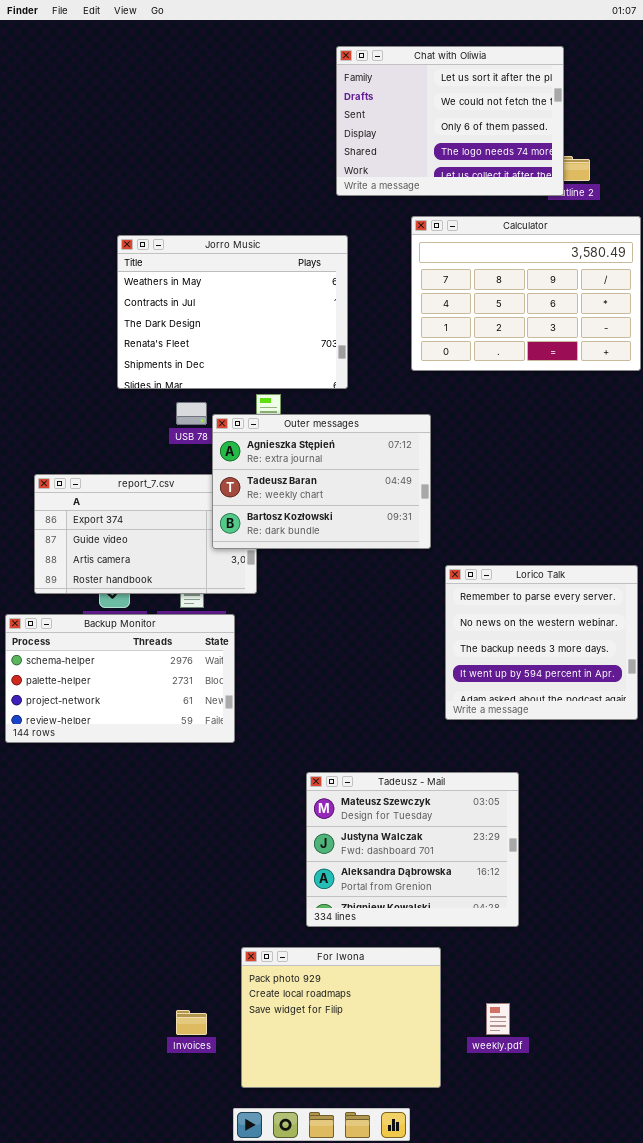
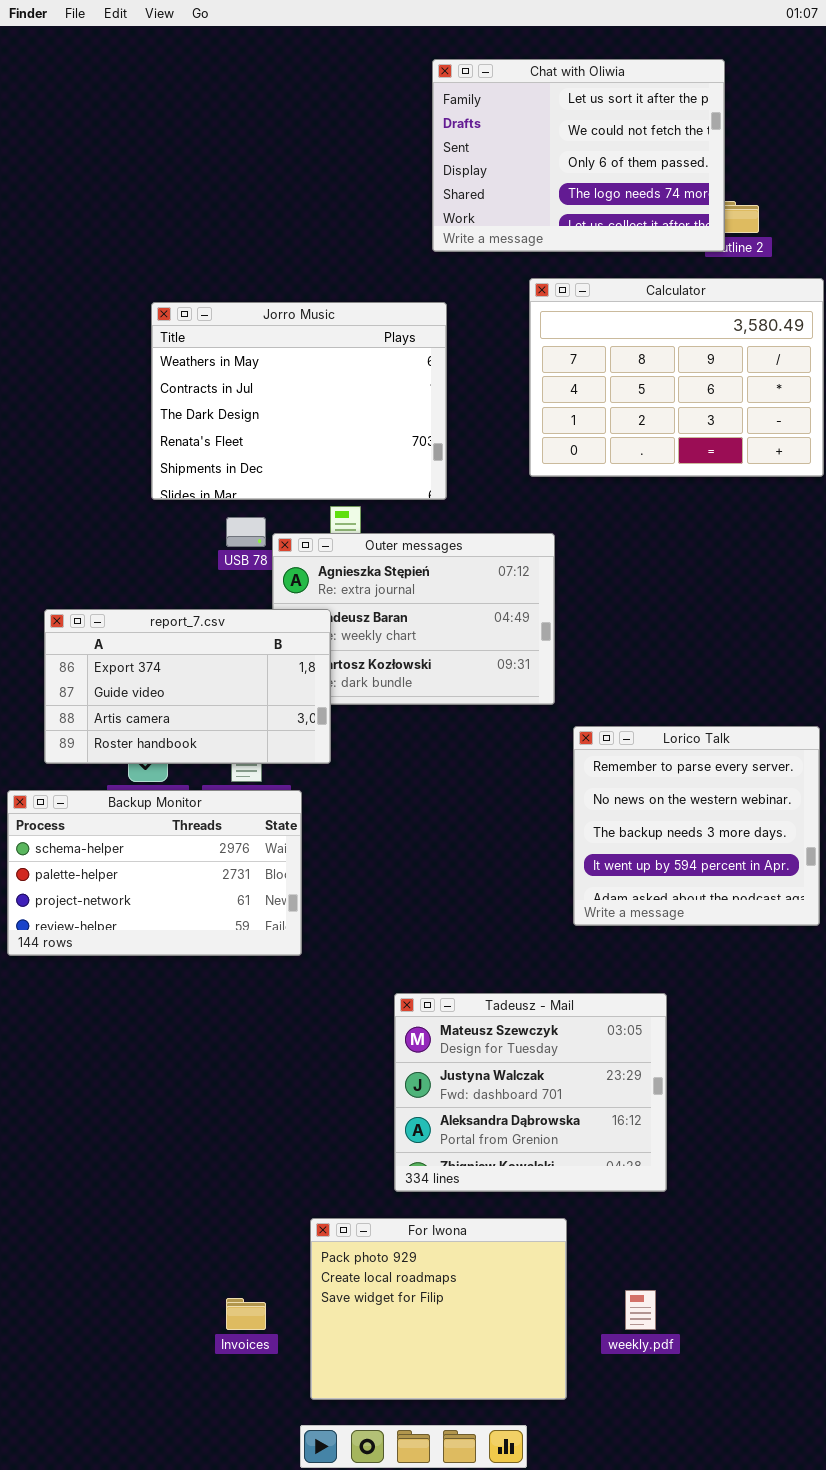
report_7.csv: [34,474,257,594] -> [44,609,331,764], raised

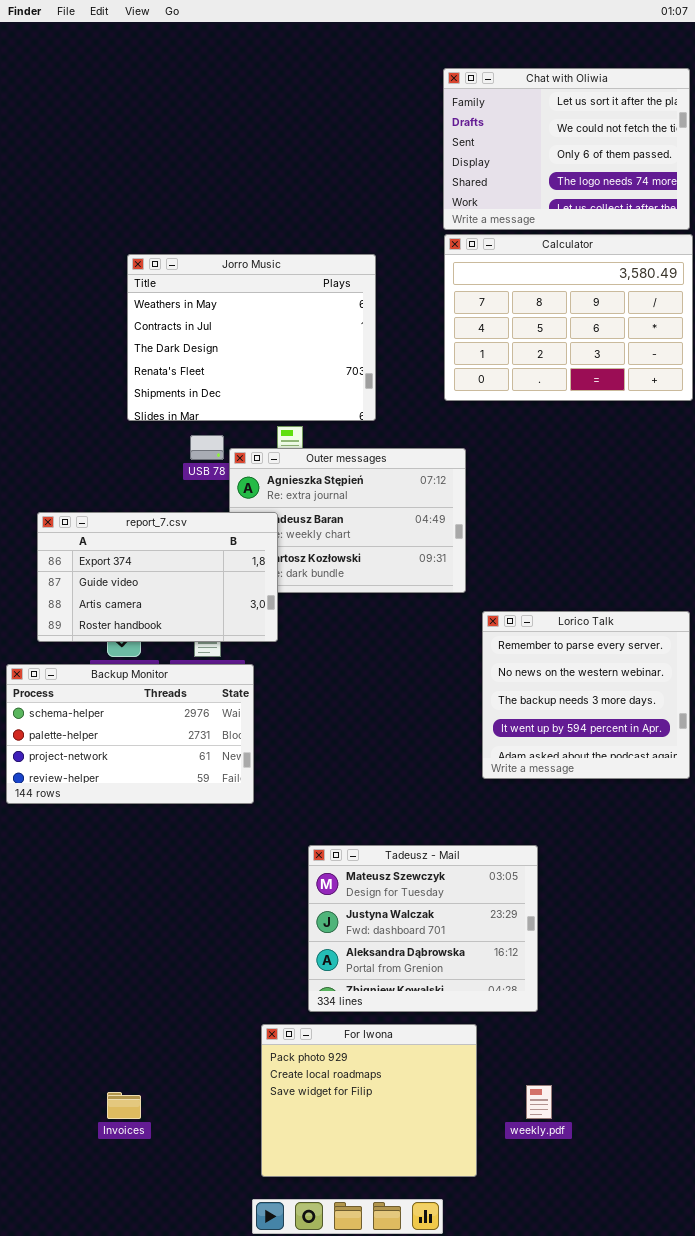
Chat with Oliwia: [432,59,725,252] -> [443,68,690,230], moved
Tadeusz - Mail: [394,993,667,1192] -> [308,845,538,1012], moved
Invoices: [226,1298,266,1330] -> [107,1092,141,1119], moved

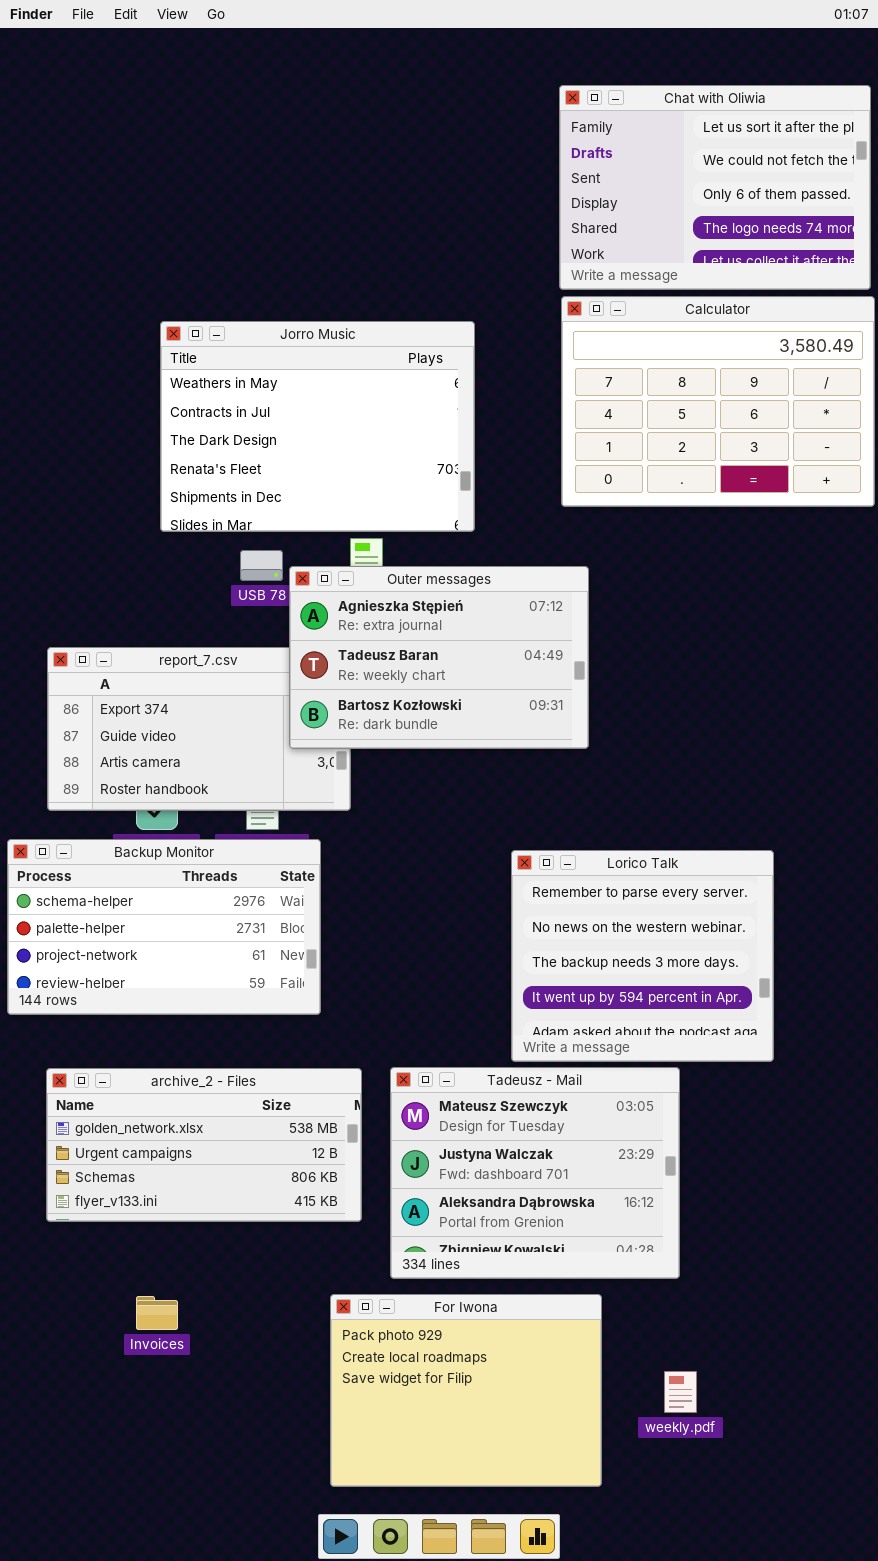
Outer messages: [229,448,466,593] -> [289,566,589,749], raised
Lorico Talk: [482,611,690,779] -> [511,850,774,1062], moved
archive_2 - Files: none -> [46,1068,362,1222], opened
Invoices: [107,1092,141,1119] -> [136,1296,178,1330], moved

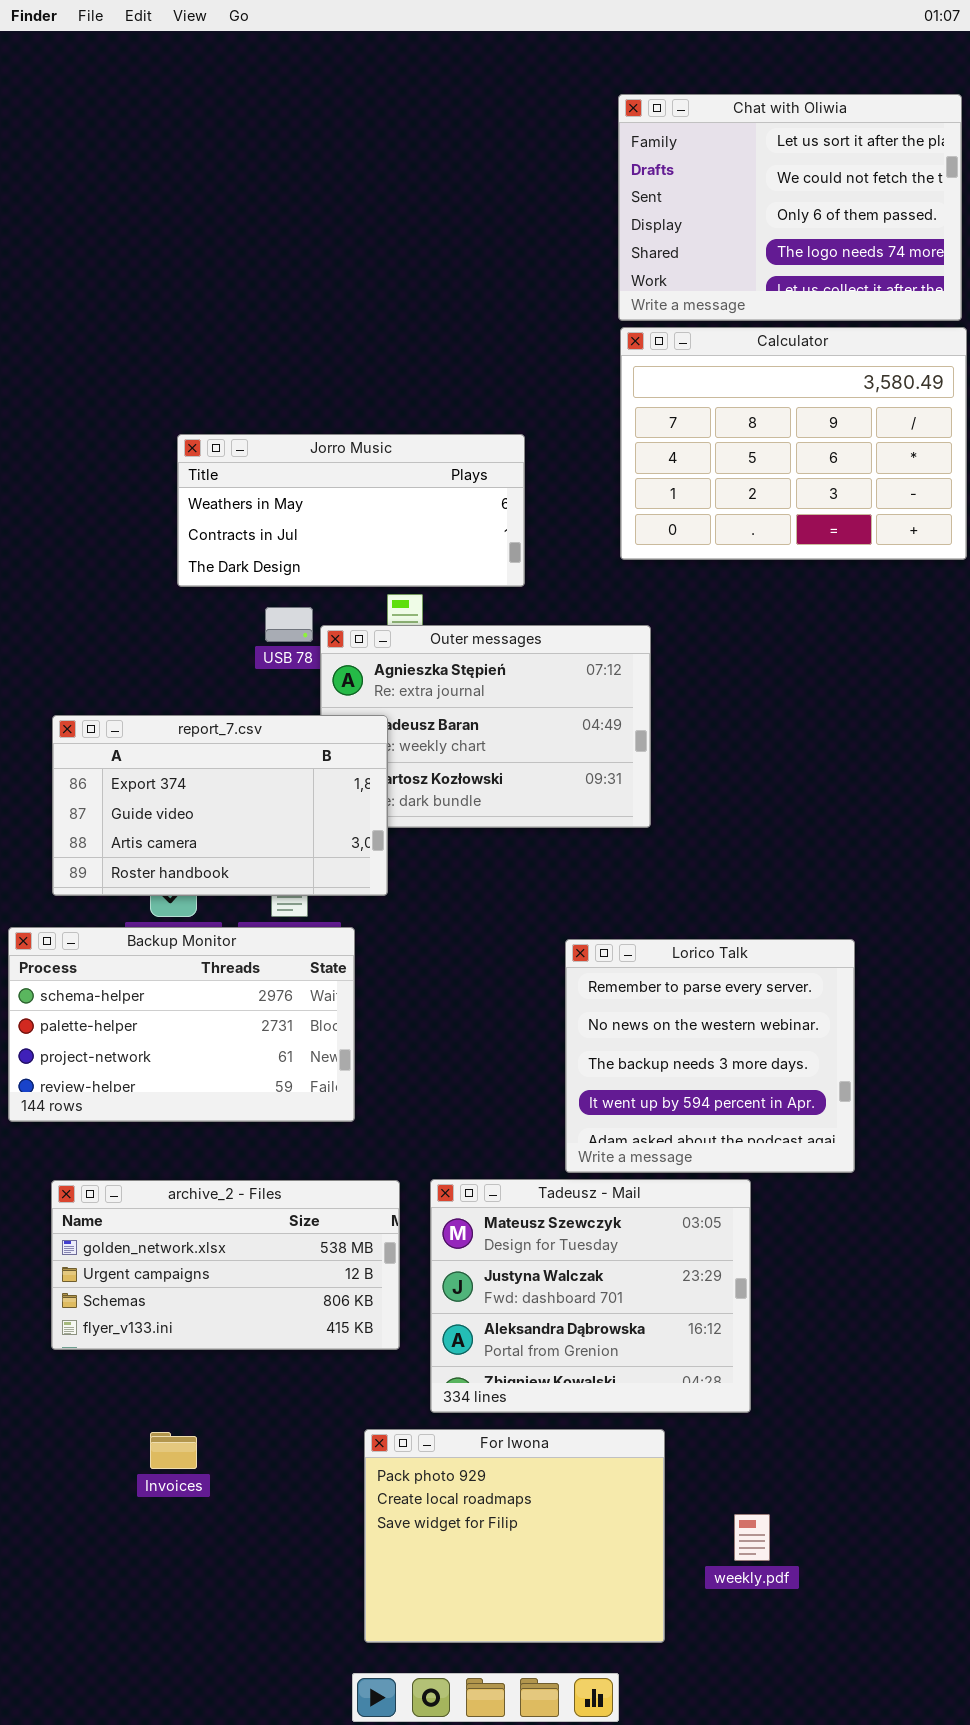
Jorro Music: [160,321,475,532] -> [177,434,525,587], resized
report_7.csv: [47,647,351,811] -> [52,715,388,896], raised

